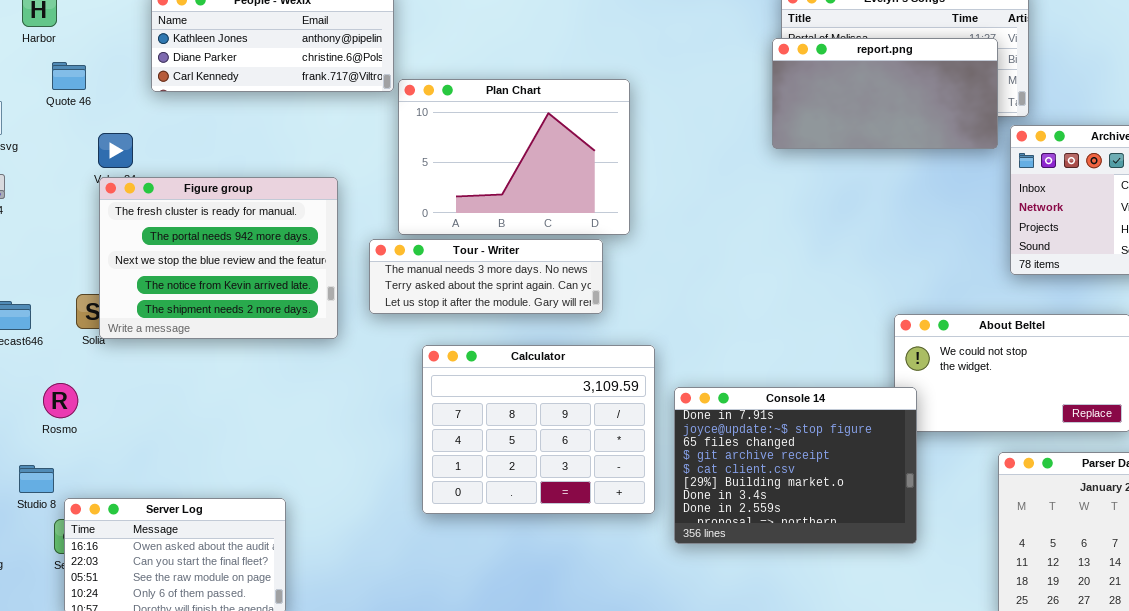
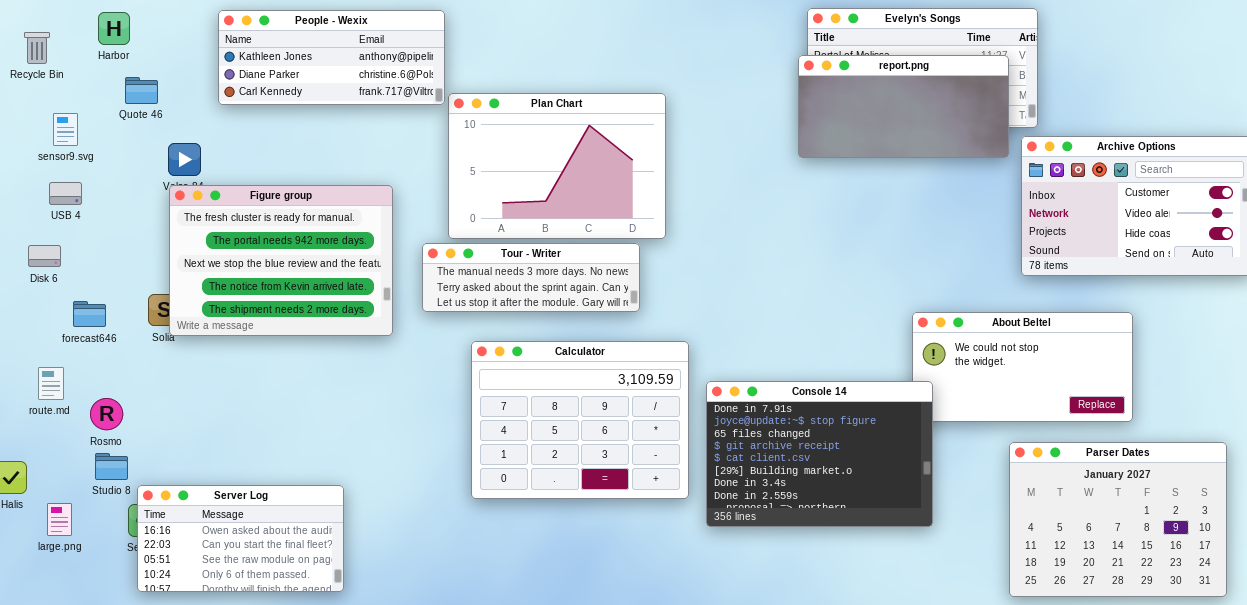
Rosmo: [43,383,78,418] -> [90,398,123,430], moved

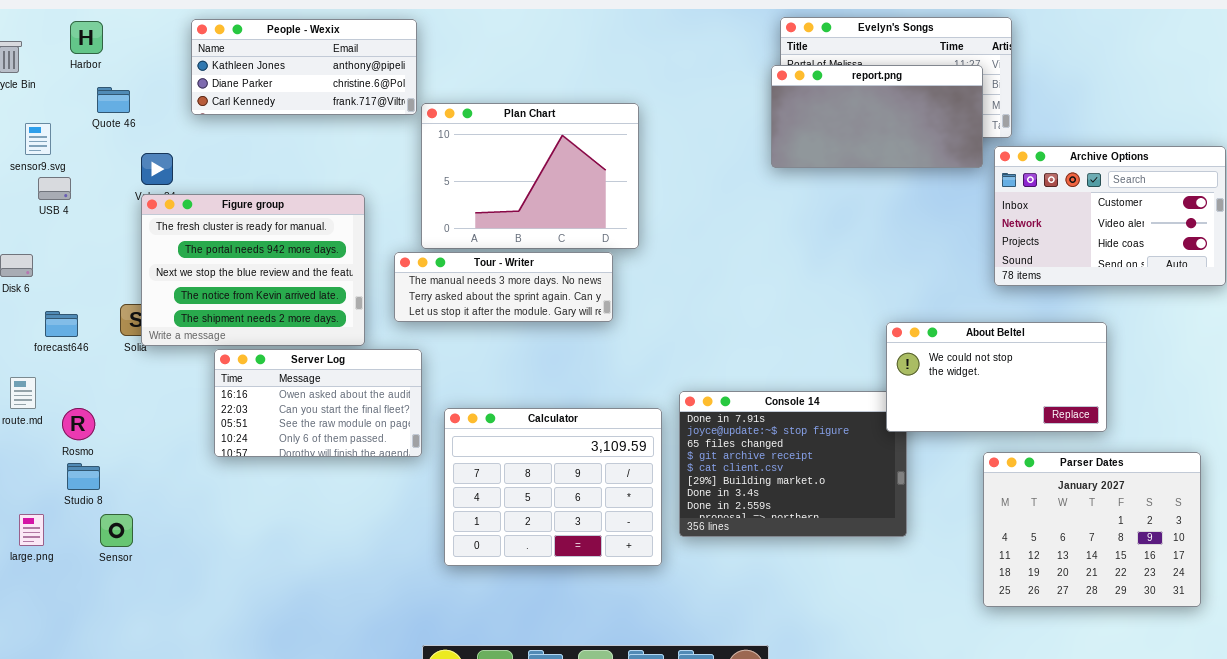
USB 4: [49,182,82,205] -> [38,177,71,200], moved
About Beltel: [912,312,1133,422] -> [886,322,1107,432], raised
Calculator: [471,341,689,499] -> [444,408,662,566], moved
Server Log: [137,485,344,592] -> [214,349,422,457], moved

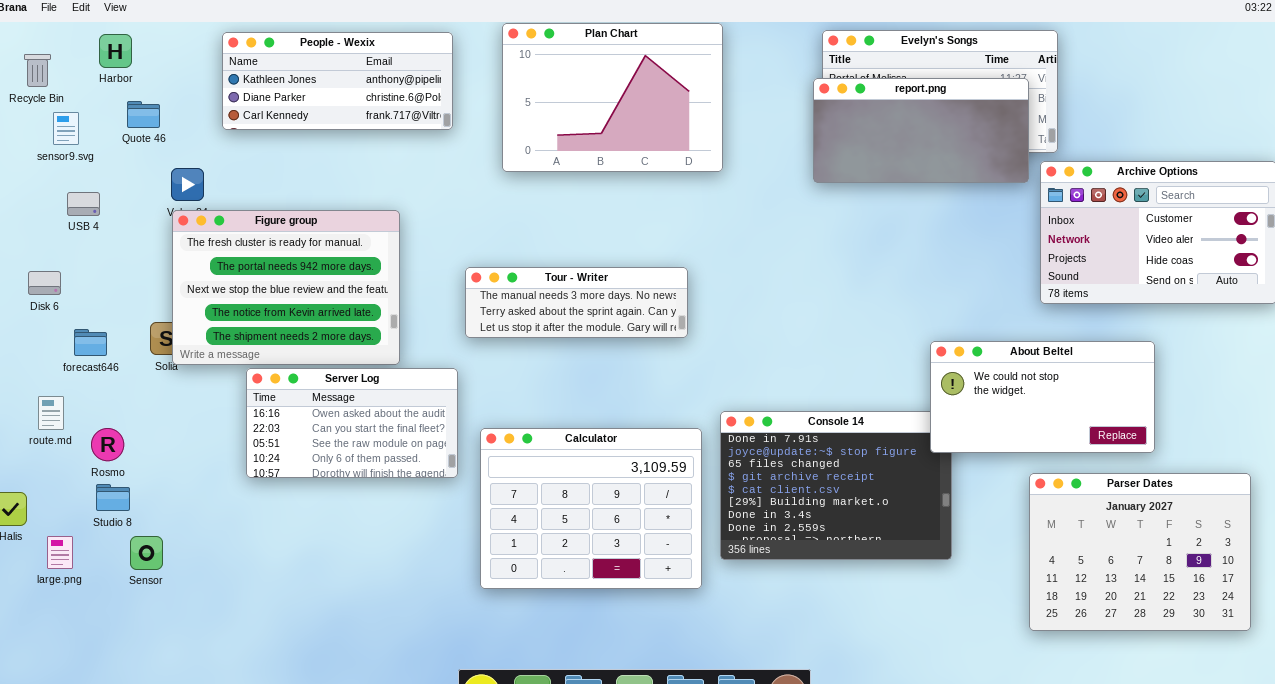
Plan Chart: [421,103,639,249] -> [502,23,723,172], moved
sensor9.svg: [25,123,51,155] -> [53,112,79,145], moved
Tour - Writer: [394,252,613,322] -> [465,267,688,338], moved

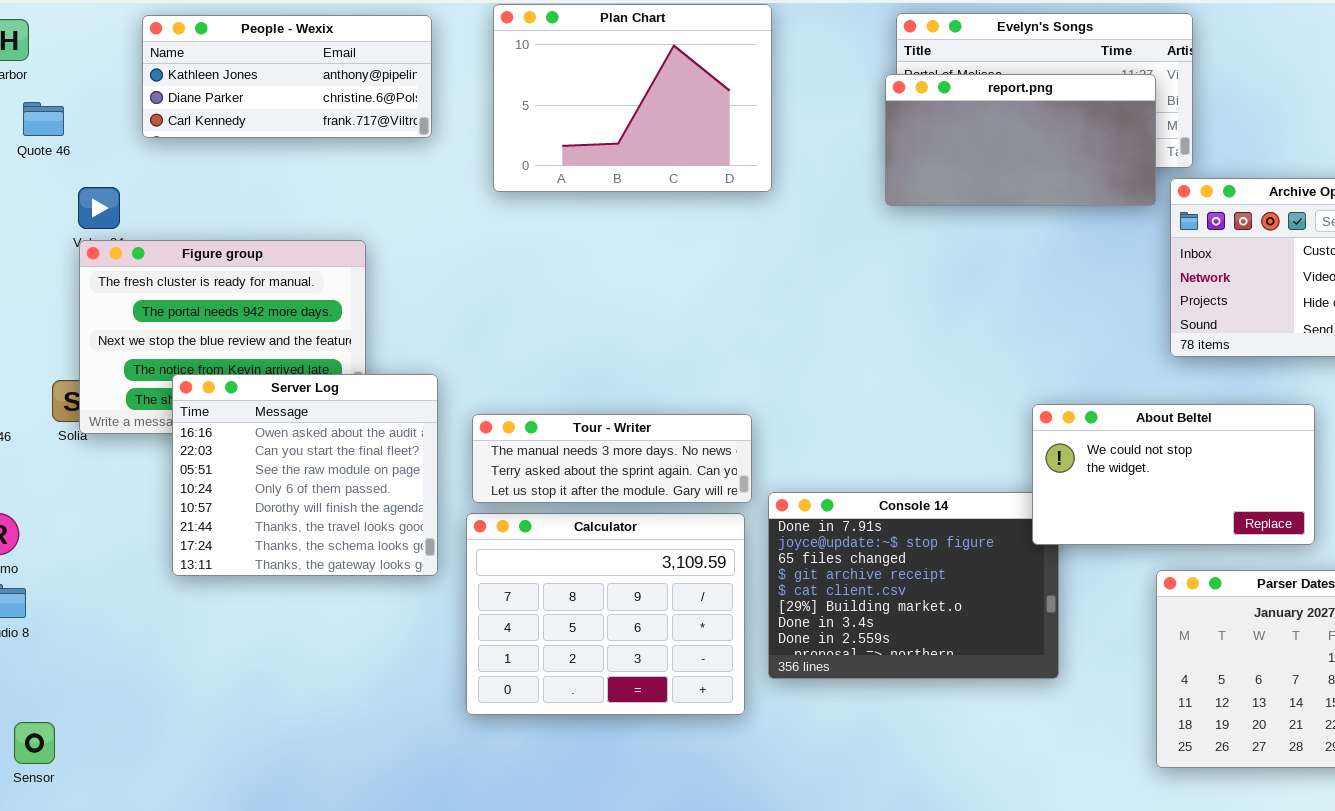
Tour - Writer: [465,267,688,338] -> [472,414,752,503], moved
Server Log: [246,368,458,478] -> [172,374,438,576], resized
Sensor: [130,536,163,570] -> [14,722,55,764], moved

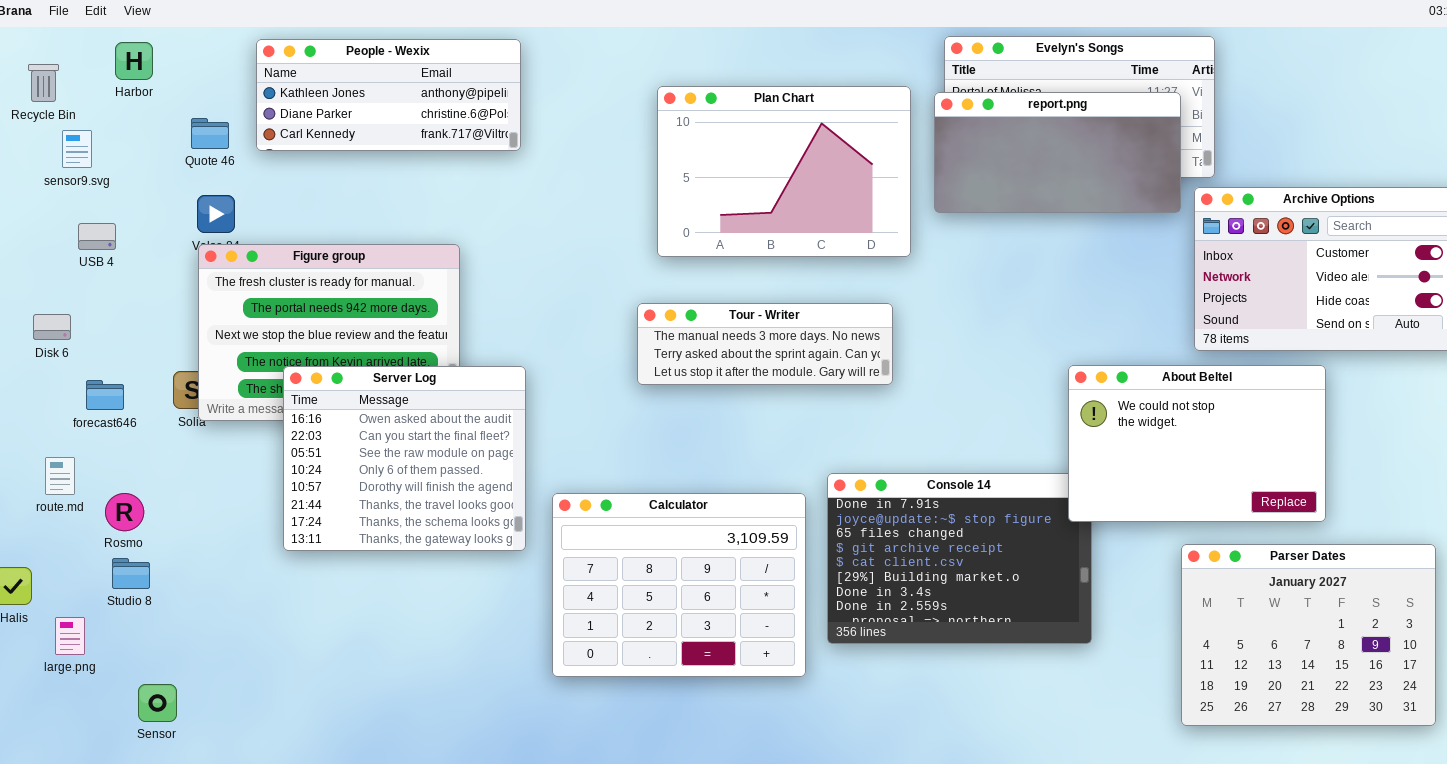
Plan Chart: [493,4,772,192] -> [657,86,911,257], moved
Quote 46: [23,102,64,136] -> [191,118,229,149], moved
About Beltel: [1032,404,1315,545] -> [1068,365,1326,522], resized
Tour - Writer: [472,414,752,503] -> [637,303,893,385], moved

